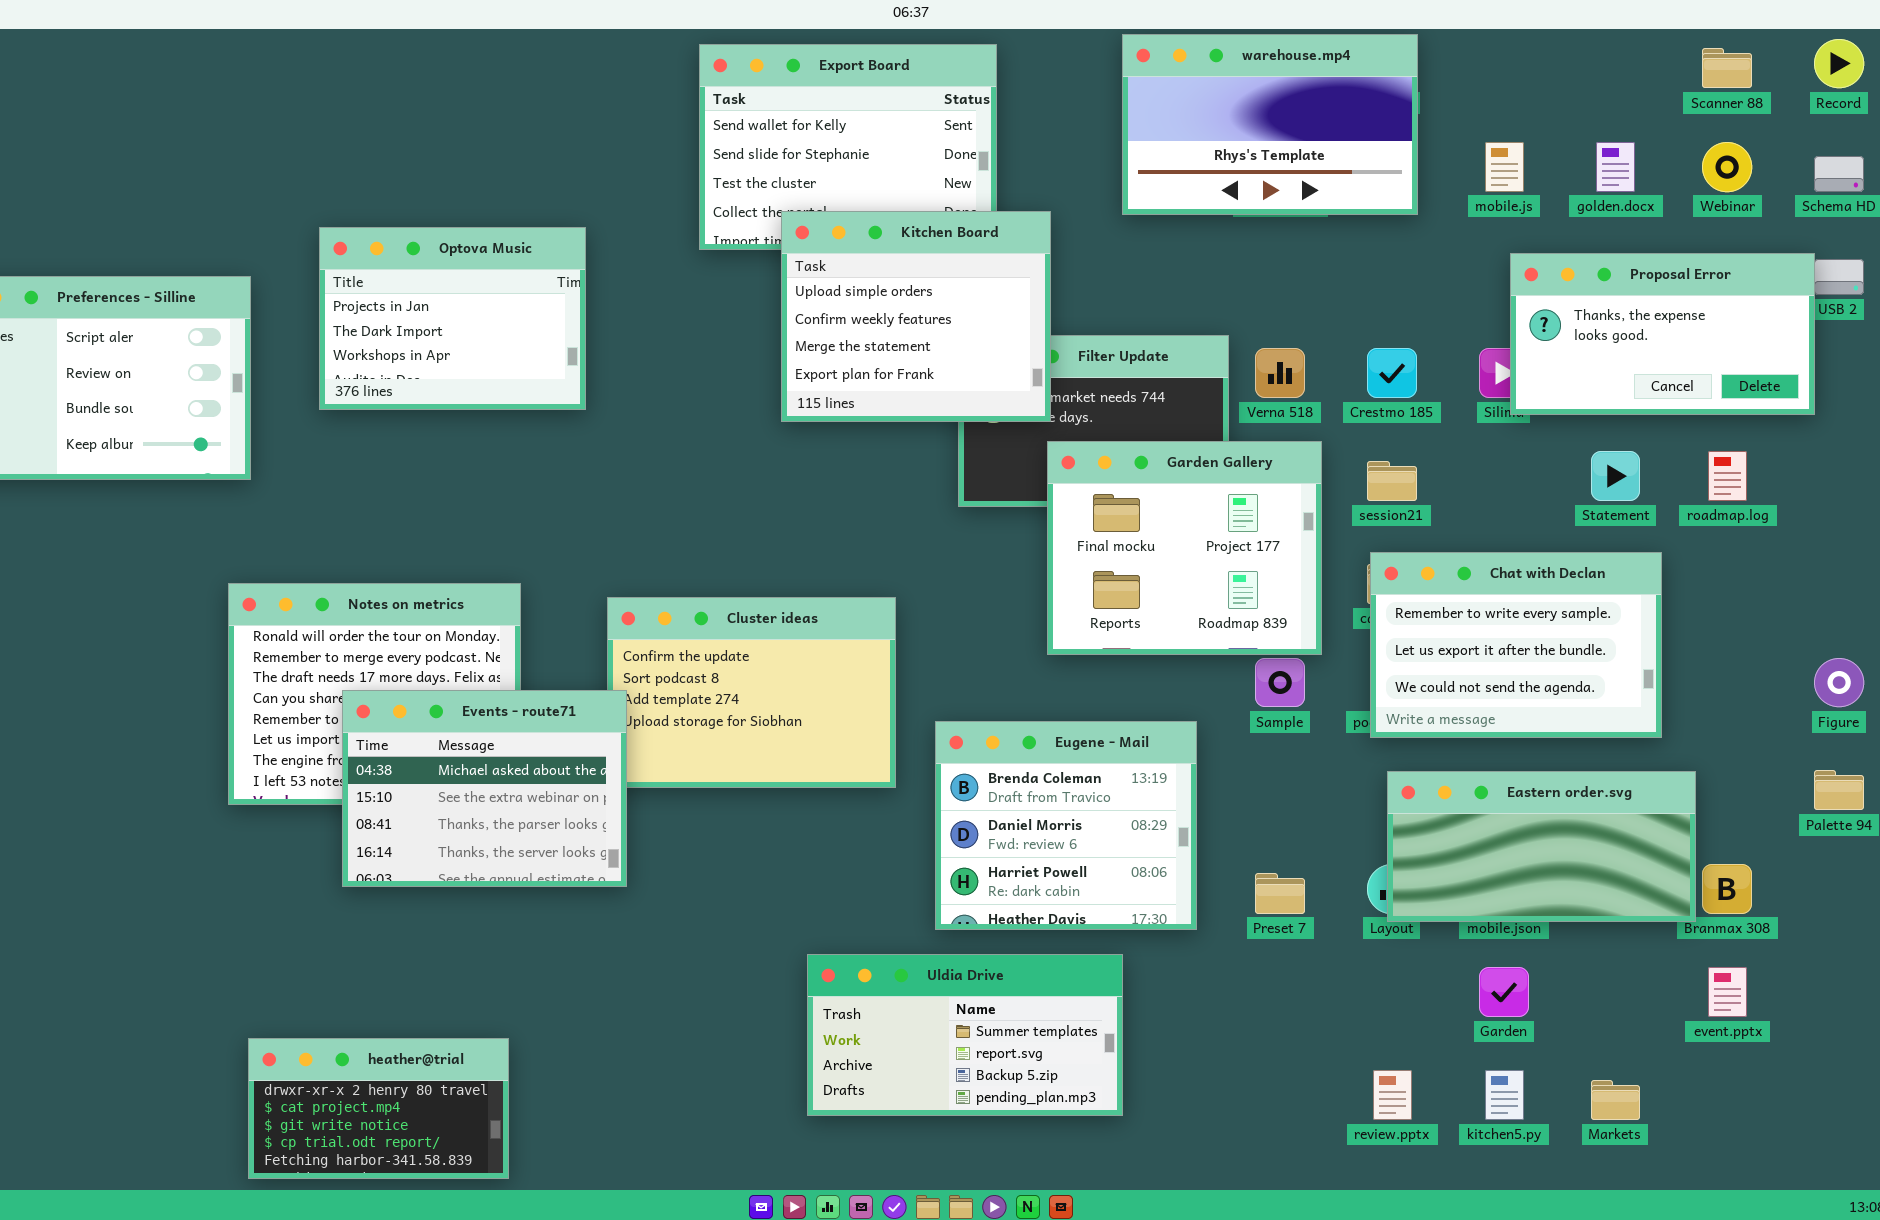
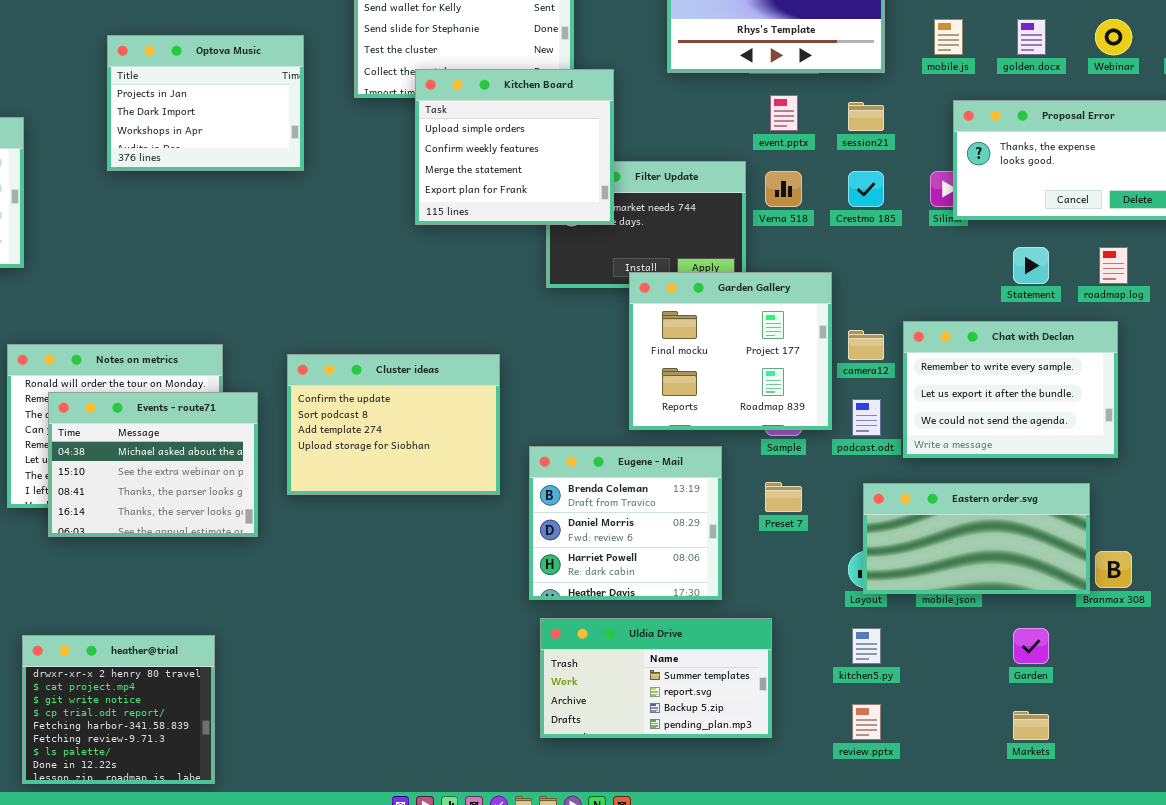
Optova Music: [319,227,586,410] -> [107,35,304,171], moved
Garden Gallery: [1047,441,1322,655] -> [629,272,832,430], moved
session21: [1367,461,1417,501] -> [848,102,884,131], moved
Chat with Declan: [1370,552,1662,738] -> [903,321,1118,458], moved
Events - route71: [342,690,627,887] -> [48,392,258,537], moved
Preset 7: [1255,873,1305,914] -> [765,482,802,512], moved
Uldia Drive: [807,954,1123,1116] -> [540,618,772,738], moved
Garden: [1479,967,1529,1017] -> [1013,628,1049,664], moved
event.pptx: [1708,967,1747,1017] -> [770,95,798,131], moved
heather@trial: [248,1038,509,1179] -> [22,635,215,784], resized
kitchen5.py: [1485,1070,1524,1120] -> [852,628,881,664], moved

